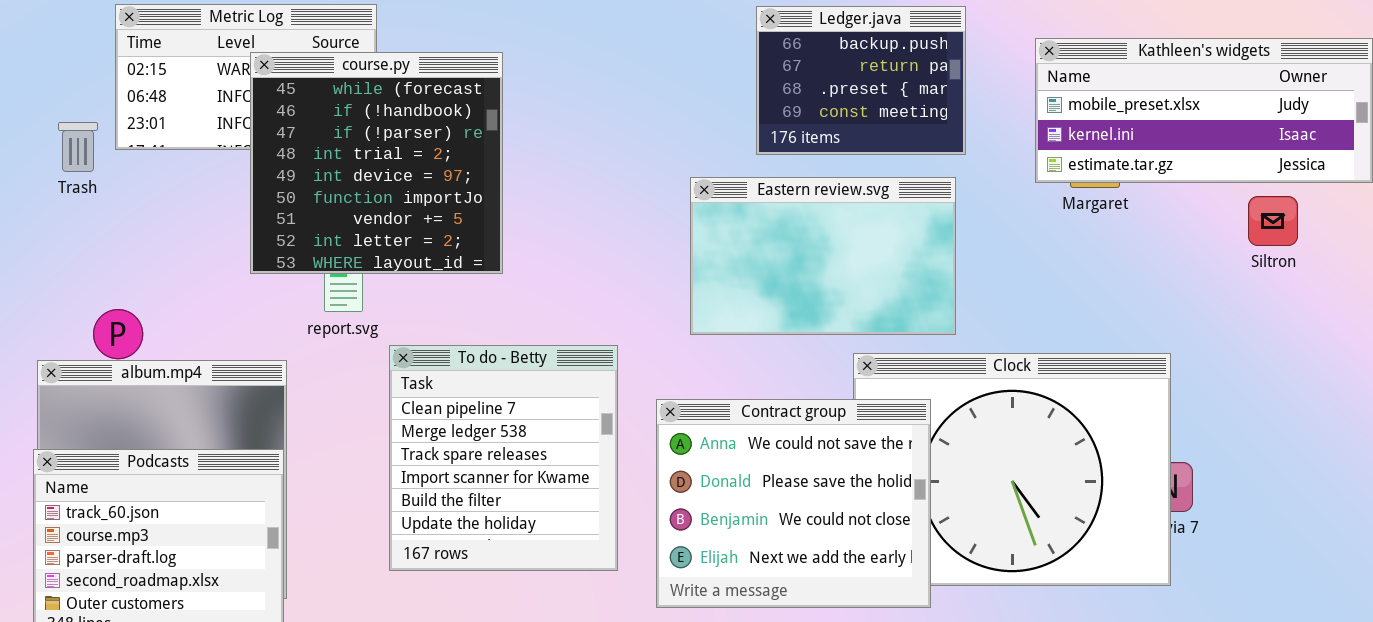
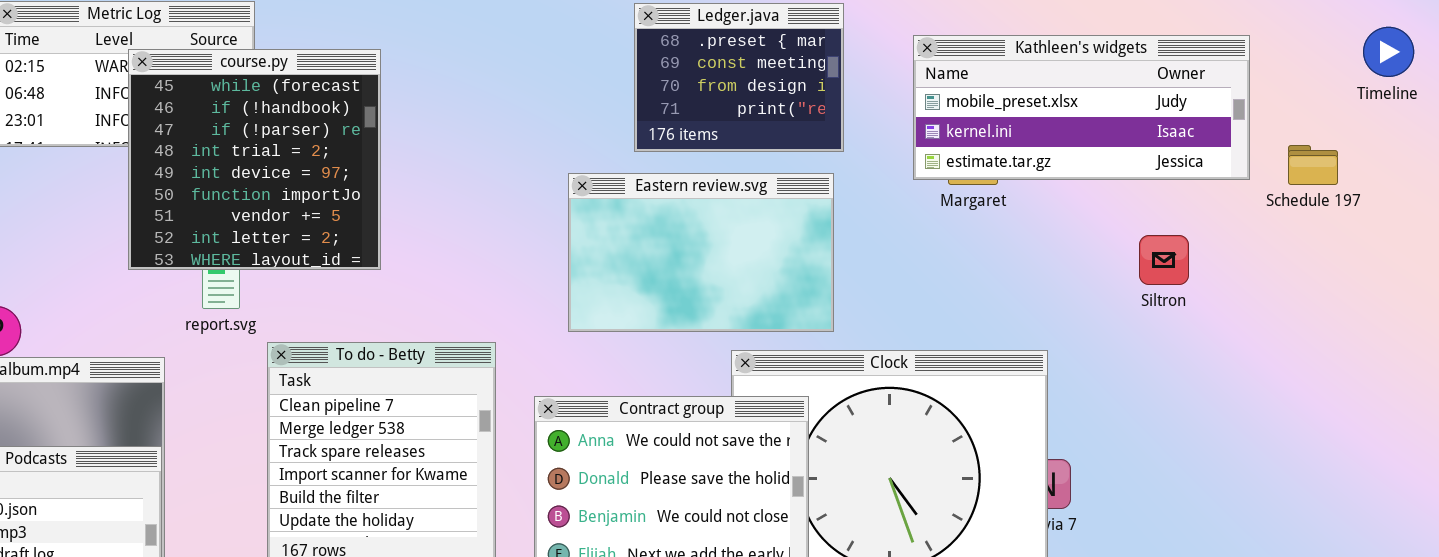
Ledger.java: [756,6,966,155] -> [634,3,844,152], scrolled down 2 rows
Siltron: [1248,196,1298,246] -> [1139,235,1189,285], moved

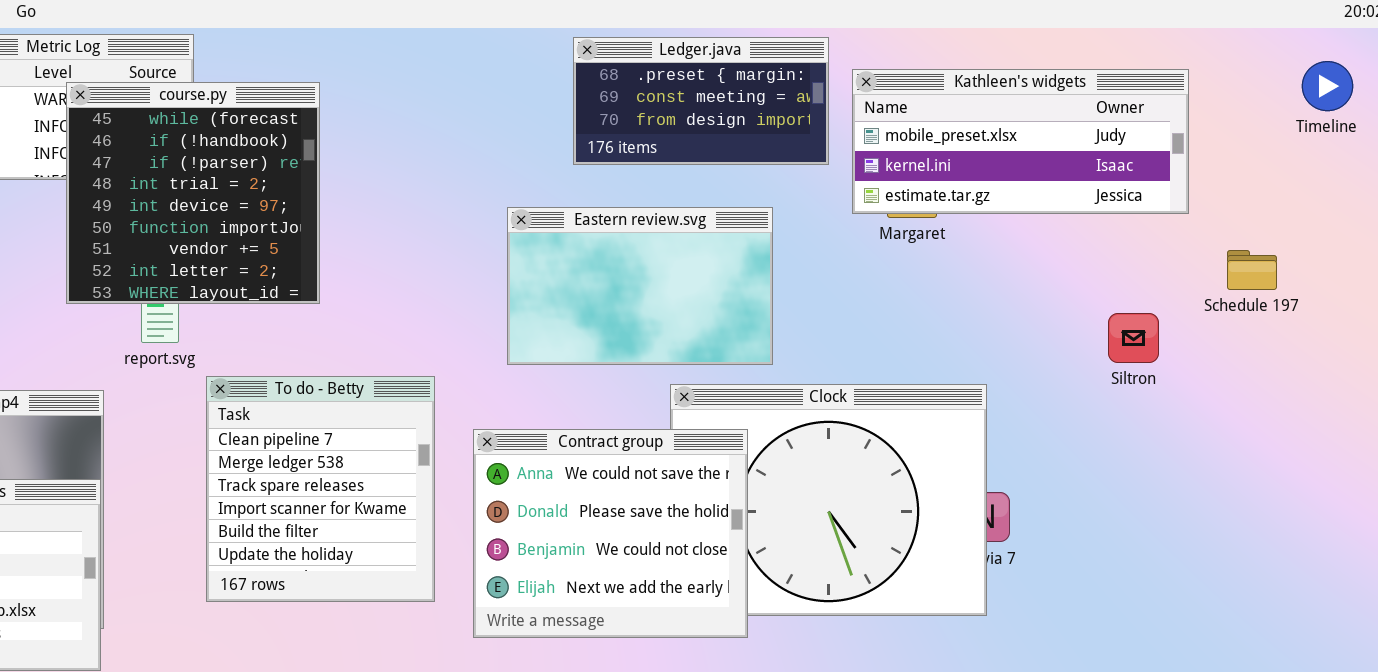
Ledger.java: [634,3,844,152] -> [573,37,829,165], resized
Schedule 197: [1288,145,1338,185] -> [1227,250,1277,290], moved
Siltron: [1139,235,1189,285] -> [1108,313,1159,363], moved

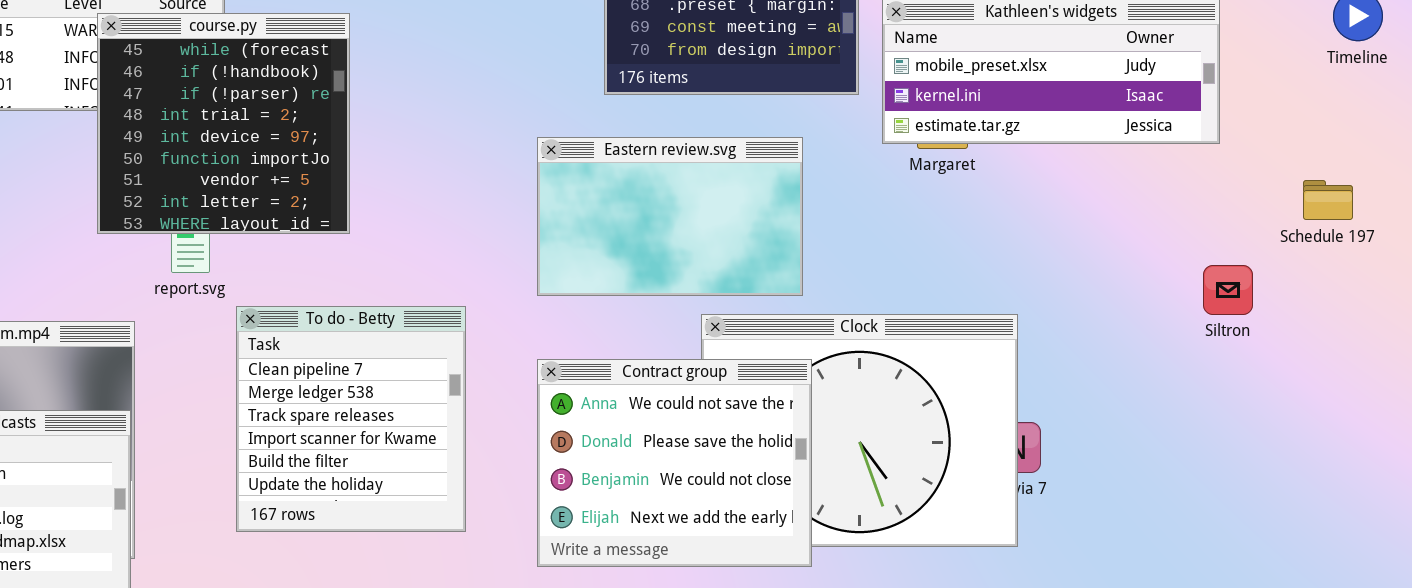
Schedule 197: [1227,250,1277,290] -> [1303,180,1353,220], moved
Siltron: [1108,313,1159,363] -> [1203,265,1253,315], moved
Contract group: [473,429,748,638] -> [537,359,812,567], moved

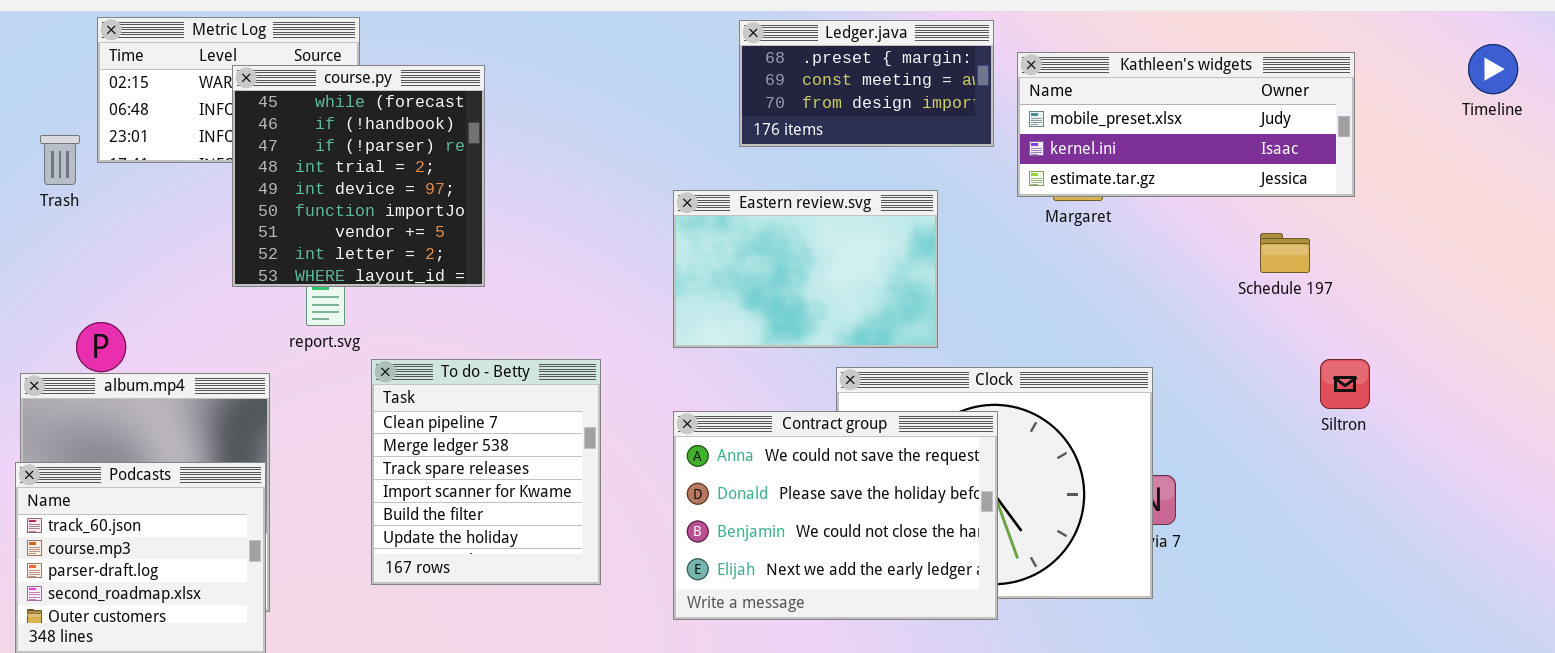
Schedule 197: [1303,180,1353,220] -> [1260,233,1310,273], moved
Siltron: [1203,265,1253,315] -> [1320,359,1370,409], moved
Contract group: [537,359,812,567] -> [673,411,998,620], resized

